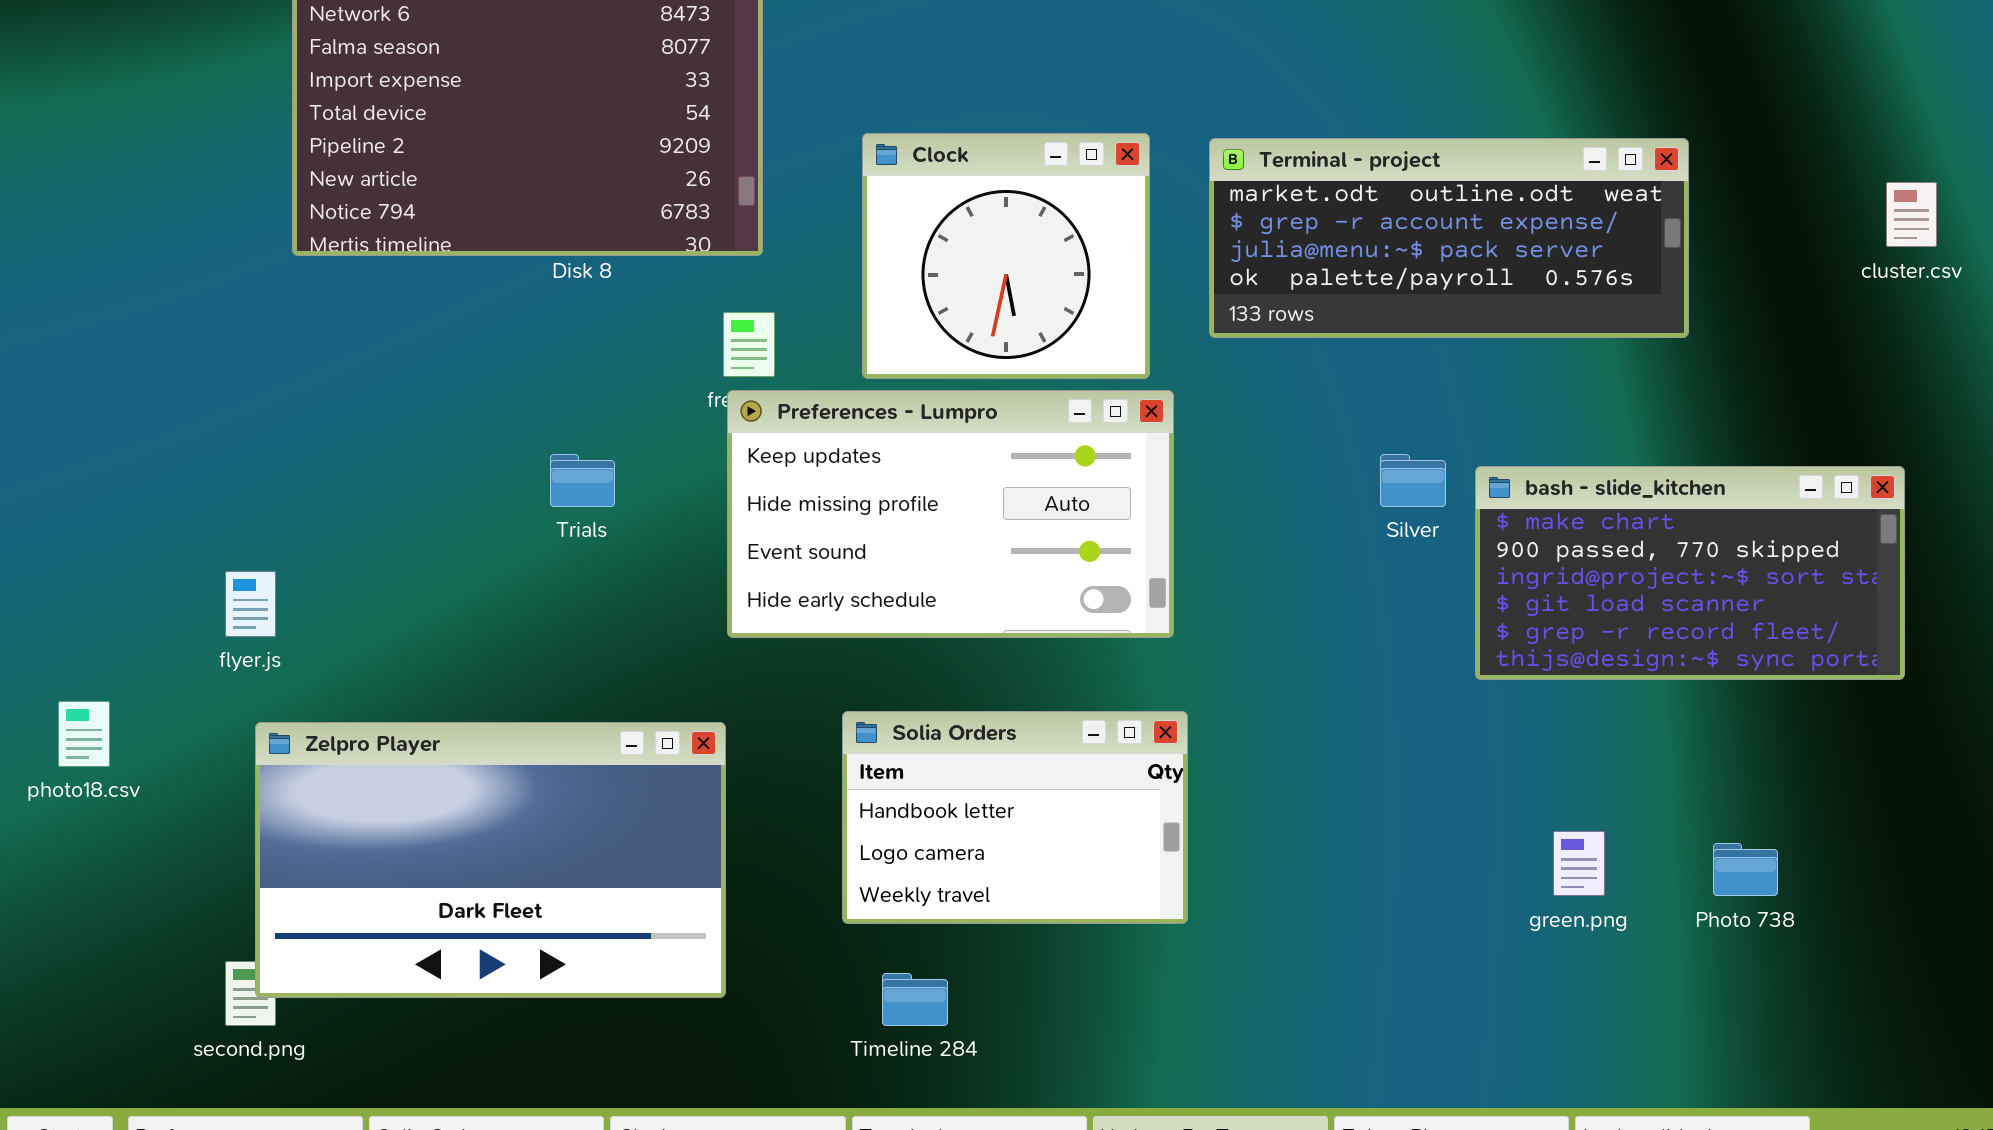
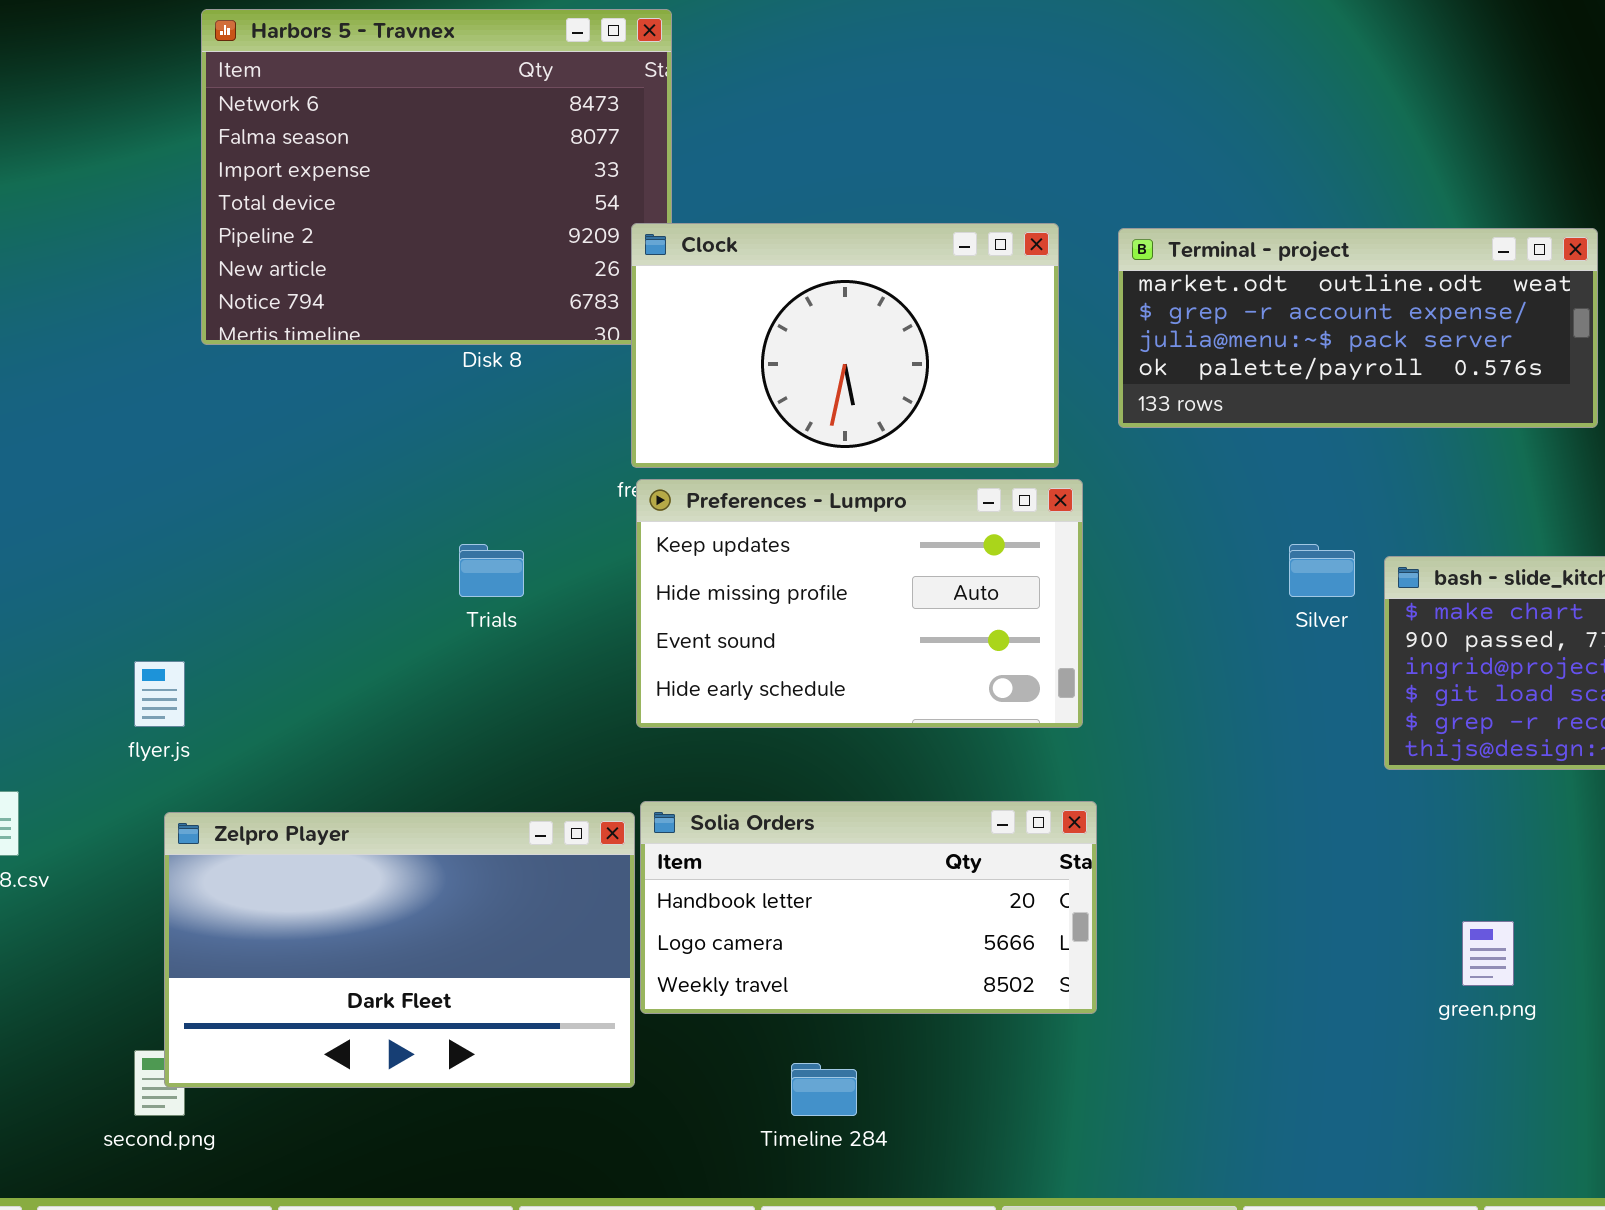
Clock: [862,133,1150,379] -> [631,223,1059,468], resized
Solia Orders: [842,711,1188,924] -> [640,801,1097,1014], resized

